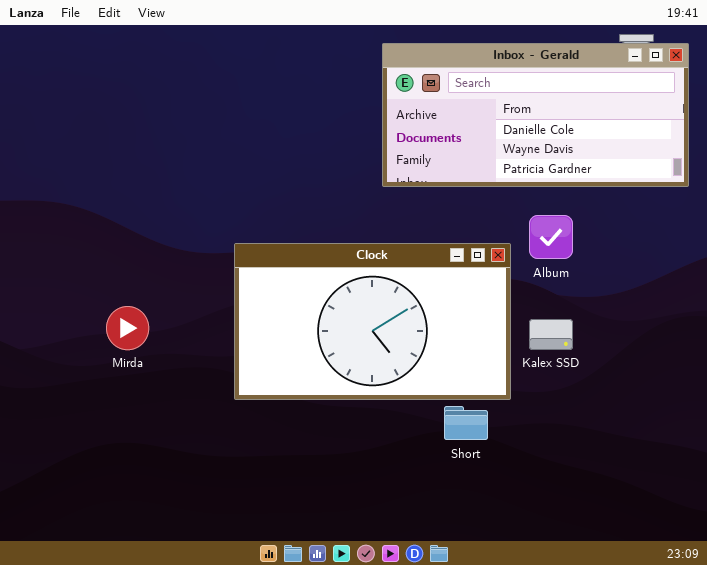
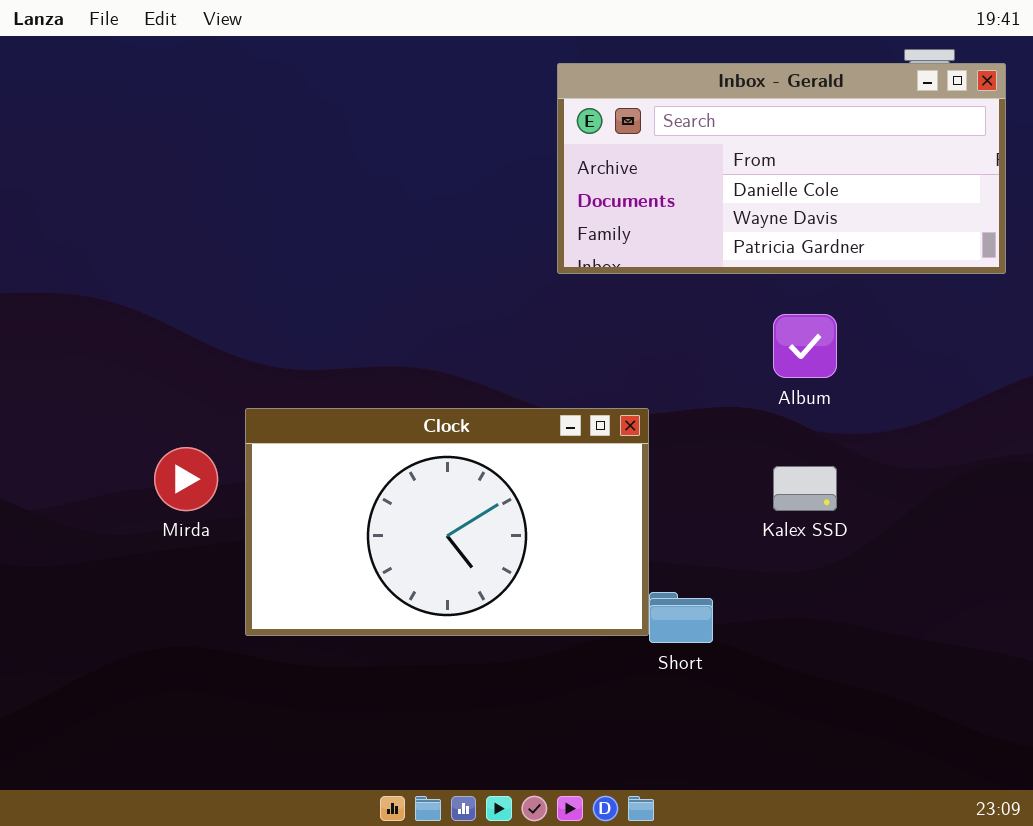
Clock: [234,243,511,400] -> [245,408,649,636], moved

